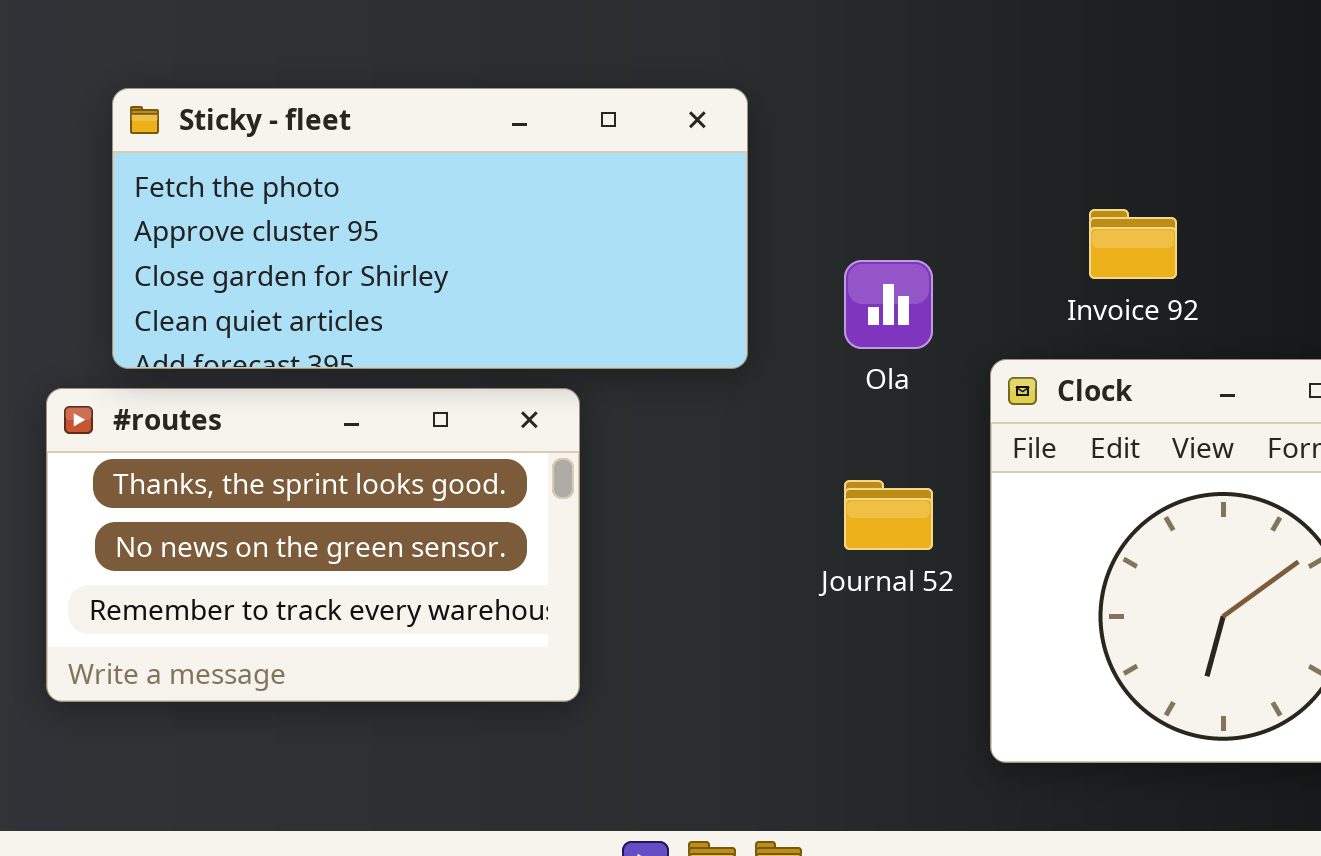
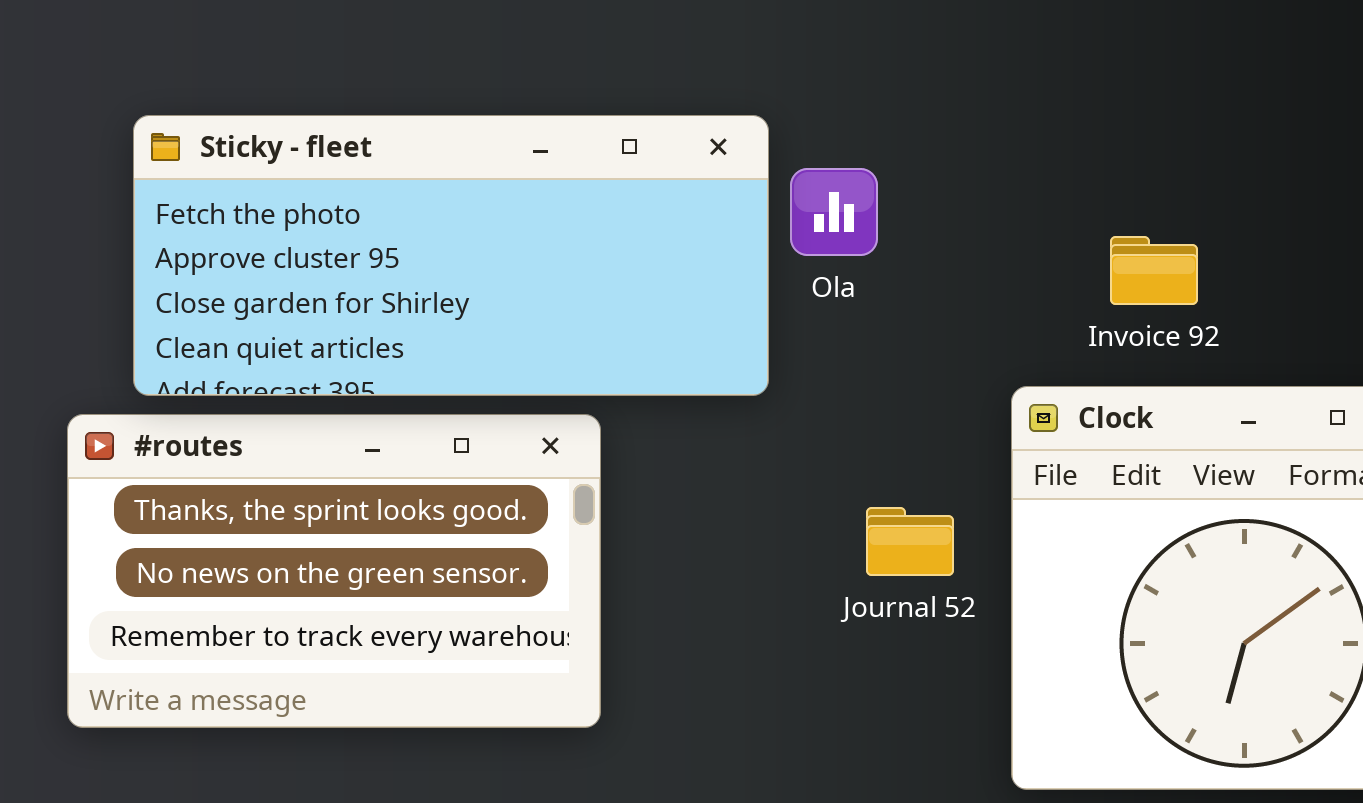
Ola: [844,260,933,349] -> [790,168,878,256], moved

